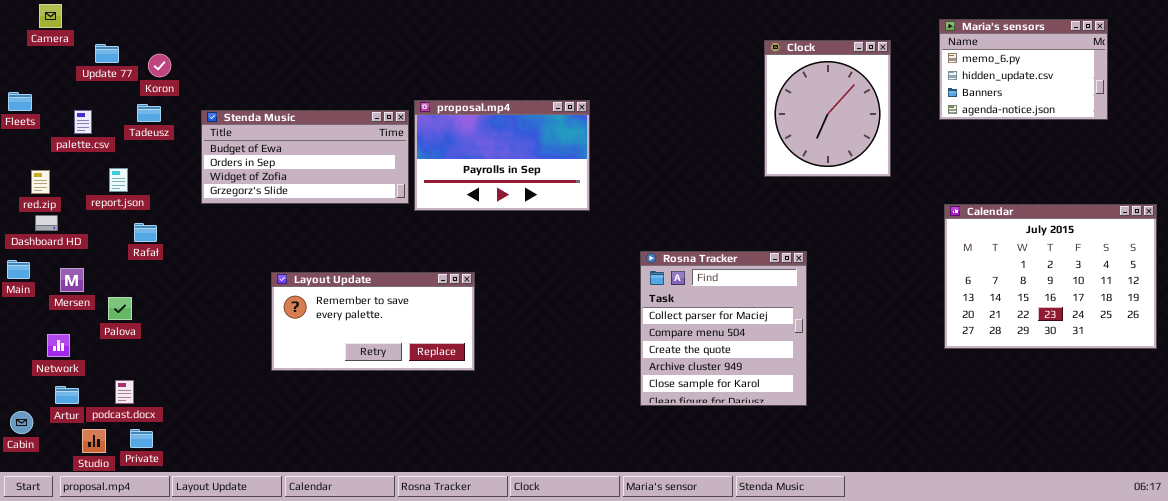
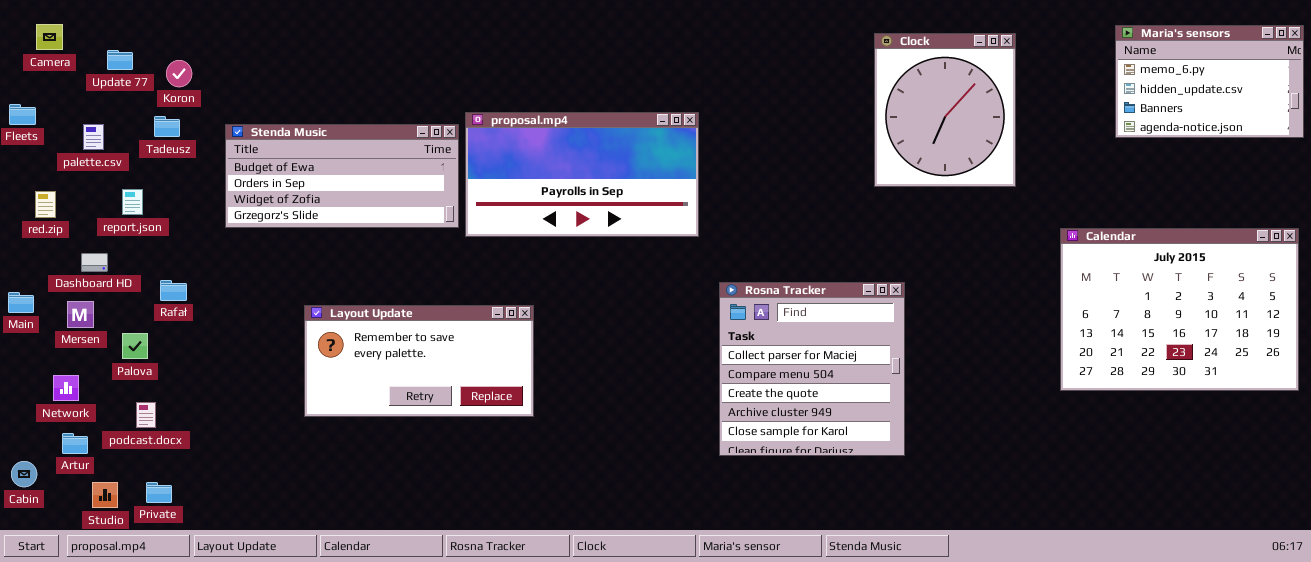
Camera: [39,4,62,28] -> [36,24,63,50], moved
Maria's sensors: [939,19,1108,120] -> [1115,25,1304,138], moved
Clock: [764,40,891,177] -> [874,33,1016,187], moved
proposal.mp4: [414,100,590,211] -> [465,112,699,237], resized
Dashboard HD: [35,215,58,231] -> [81,253,108,272], moved
Rafał: [134,223,157,242] -> [160,280,187,301], moved
podcast.docx: [115,380,134,404] -> [136,402,156,428], moved

